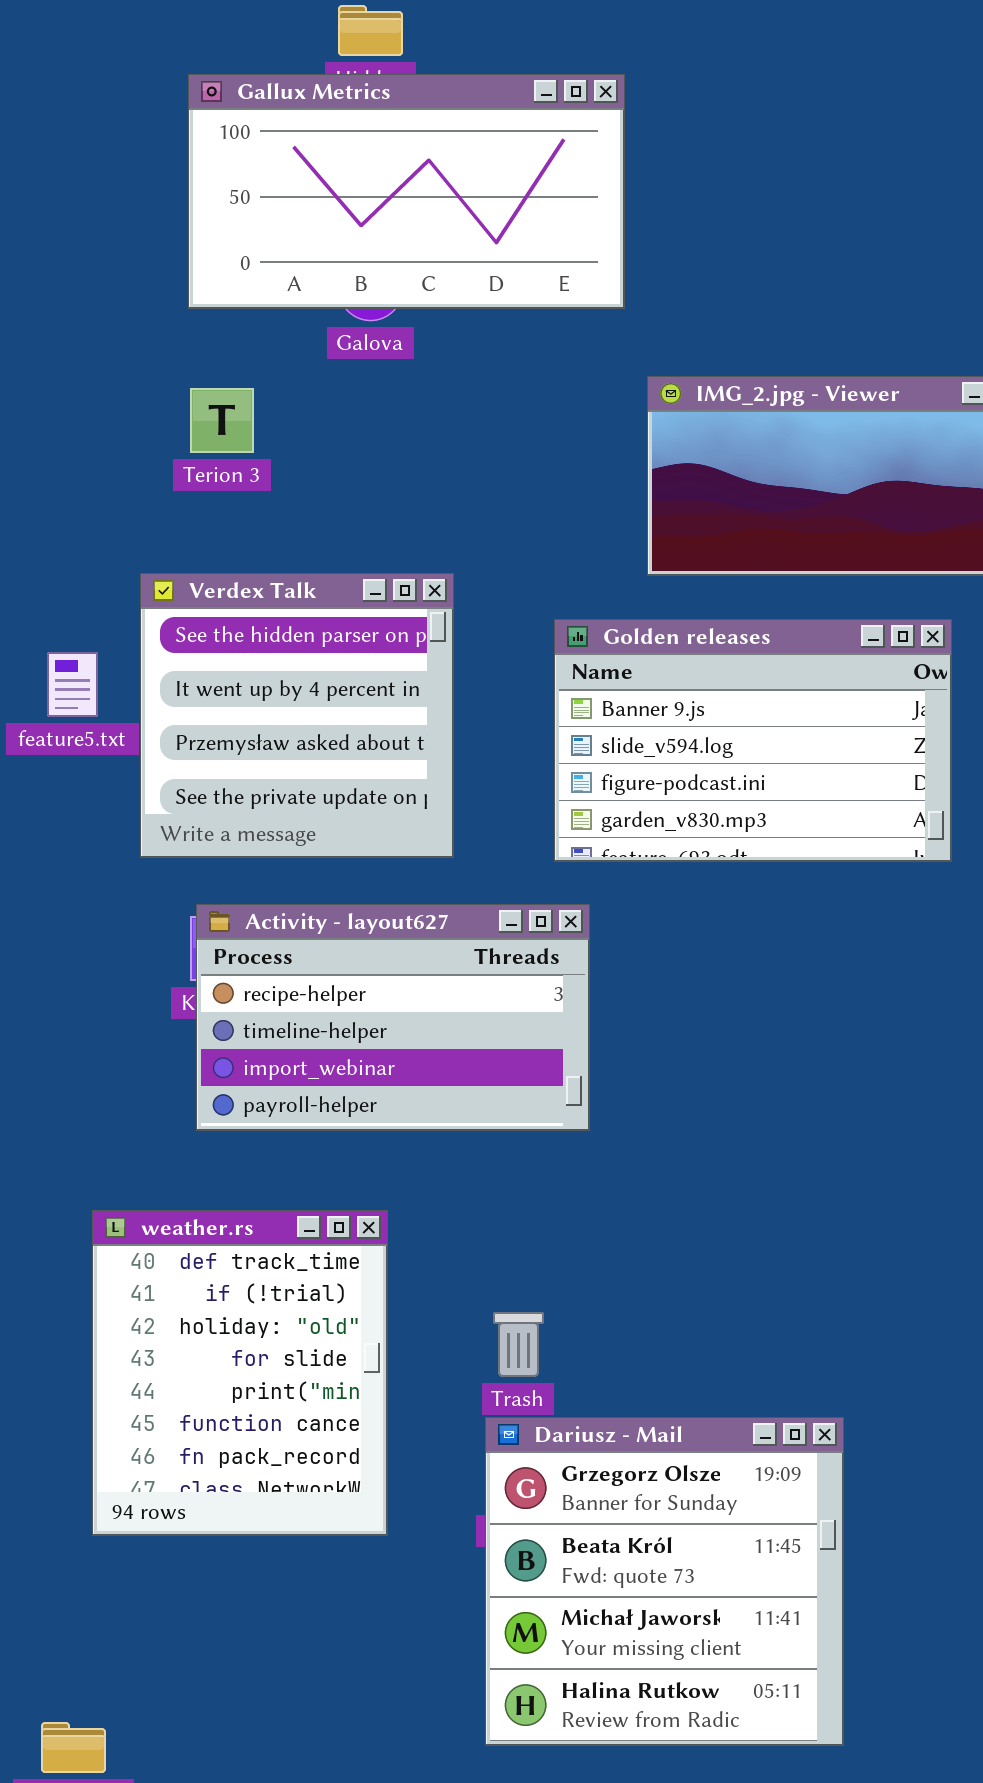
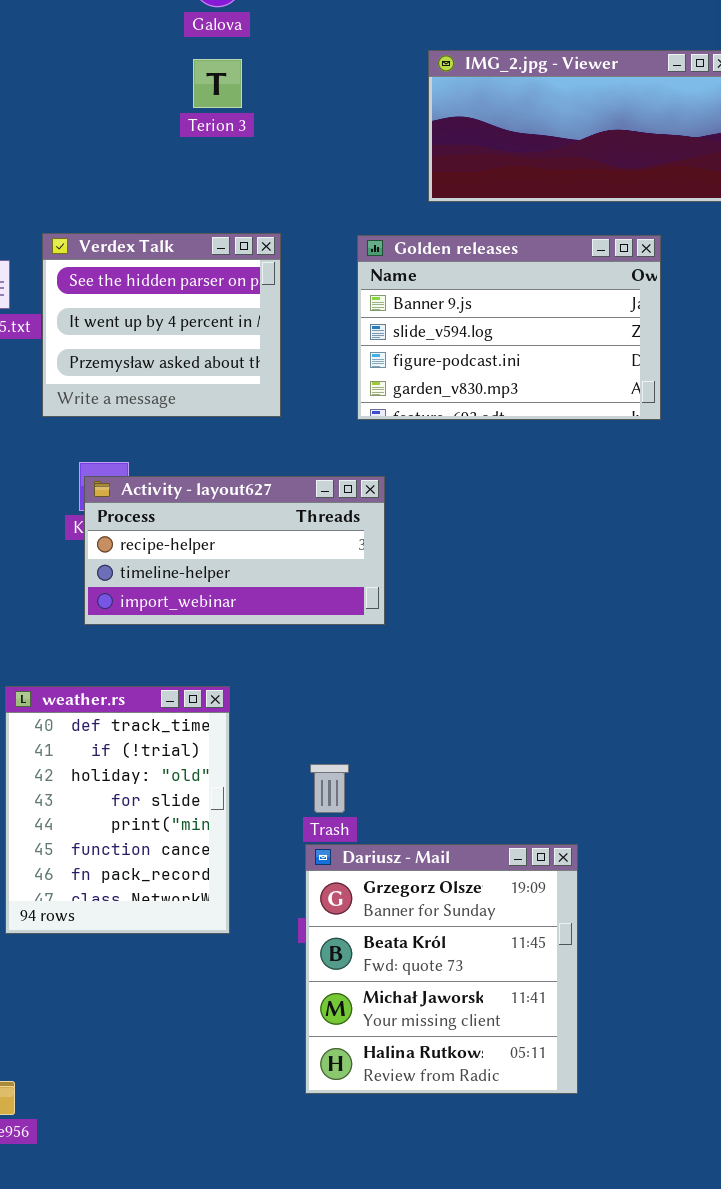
Terion 3: [190,388,254,453] -> [193,59,242,108], moved
Verdex Talk: [140,573,454,858] -> [42,233,281,417], resized
Activity - layout627: [196,904,590,1131] -> [84,476,385,625], resized

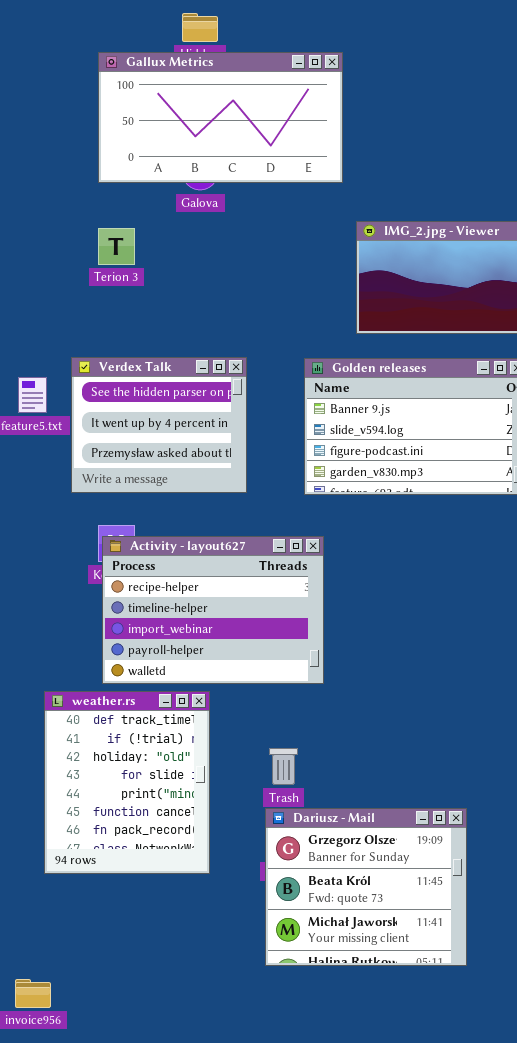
Terion 3: [193,59,242,108] -> [98,228,135,265], moved
Activity - layout627: [84,476,385,625] -> [102,536,324,684], resized
Dariusz - Mail: [305,844,578,1094] -> [265,808,467,966], resized

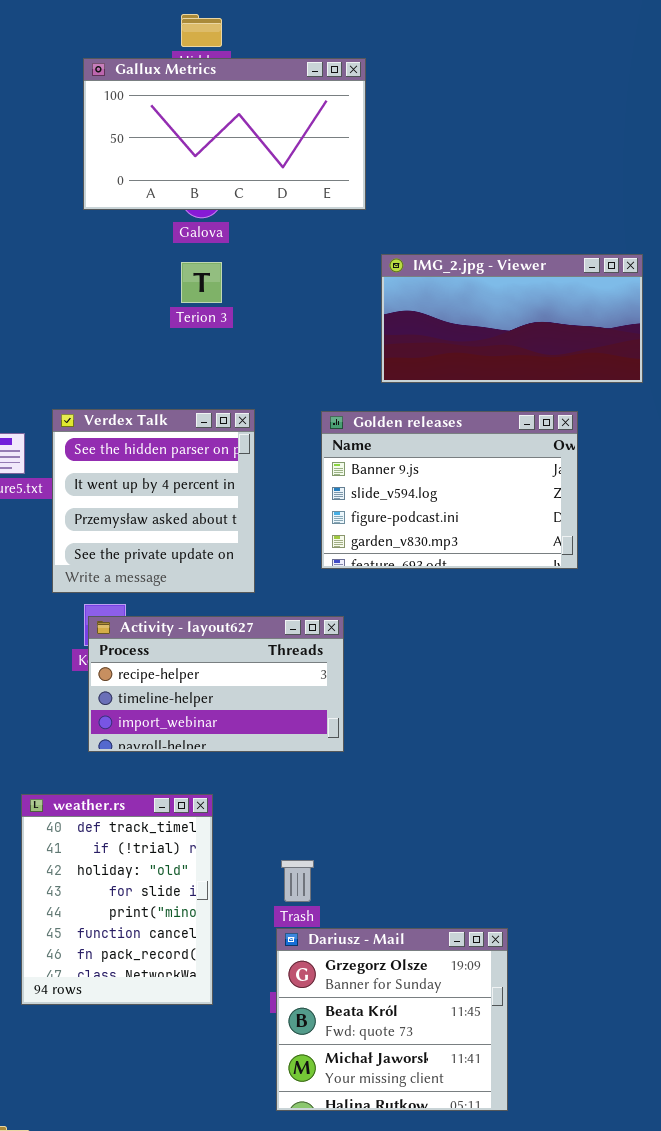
Terion 3: [98,228,135,265] -> [181,262,222,303], moved
Verdex Talk: [71,357,247,493] -> [52,409,255,593], resized
Activity - layout627: [102,536,324,684] -> [88,616,344,752], resized

